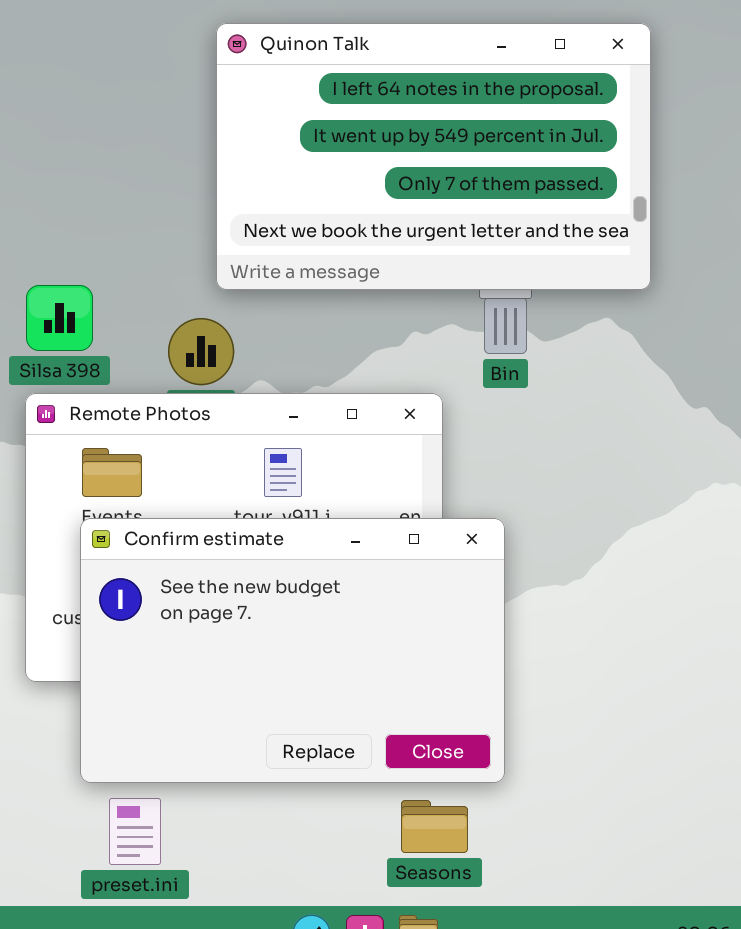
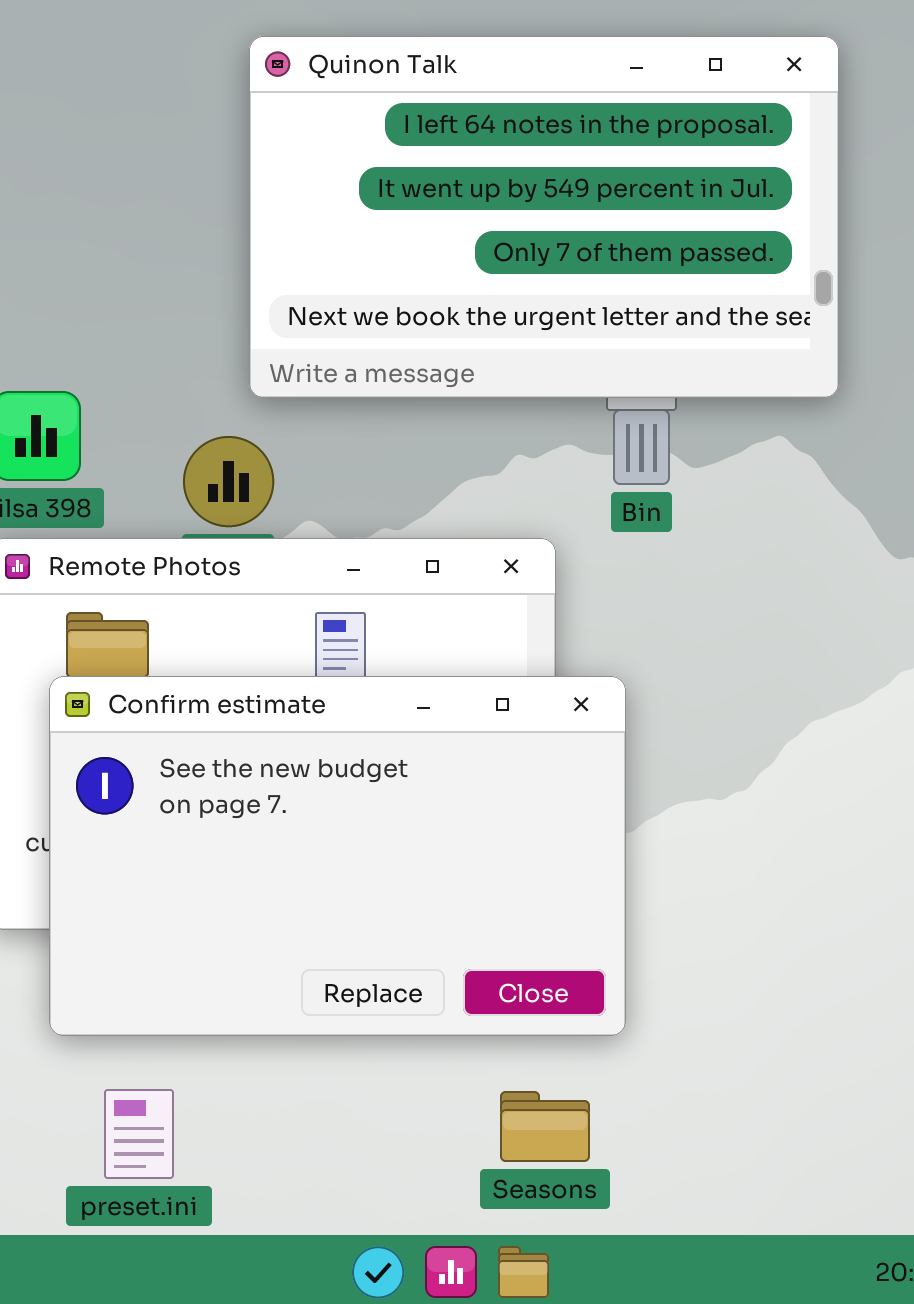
Confirm estimate: [80,518,505,783] -> [49,676,626,1036], moved

